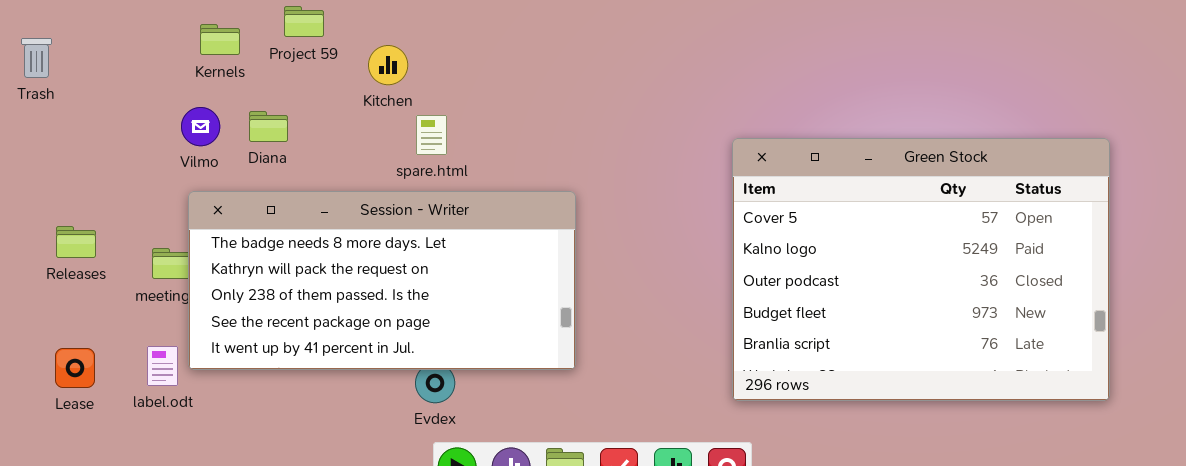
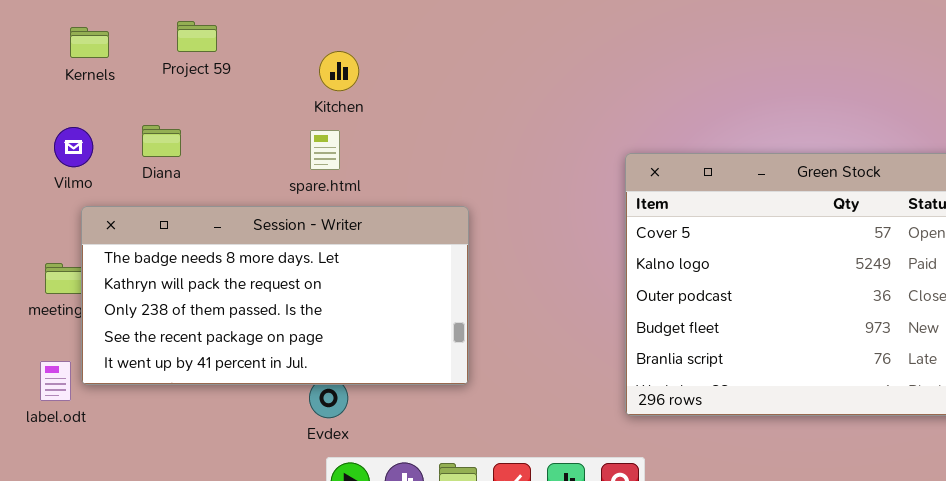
Kernels: [200,24,240,55] -> [70,27,109,58], moved
Kitchen: [368,45,408,85] -> [319,51,359,91], moved
Vilmo: [181,107,220,146] -> [54,127,93,167], moved

